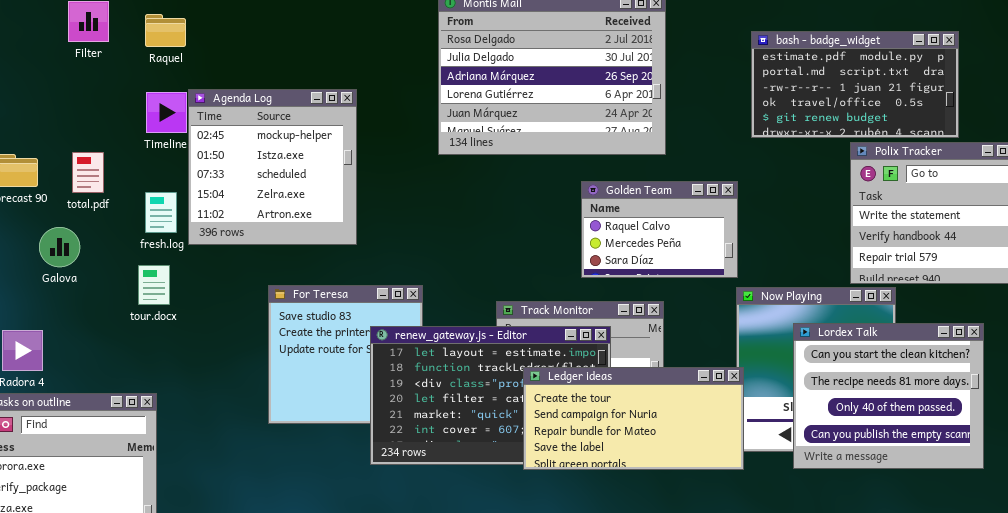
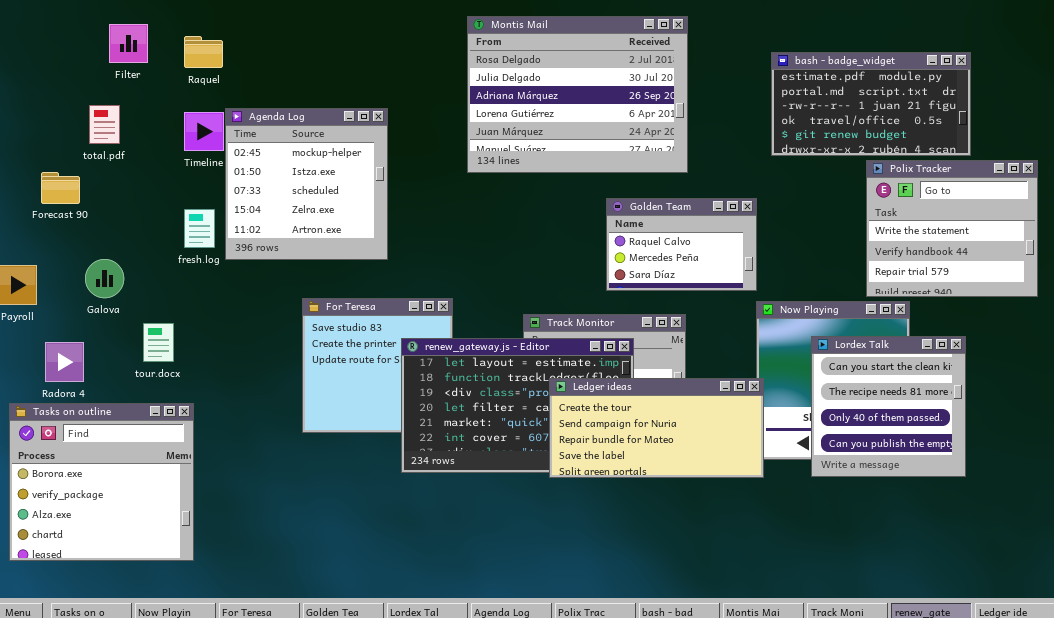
total.pdf: [72,152,104,193] -> [89,105,120,144], moved
Galova: [39,227,80,267] -> [85,259,124,298], moved
tour.docx: [138,265,170,305] -> [143,323,174,362], moved
Lordex Talk: [793,323,984,469] -> [811,336,966,477], resized

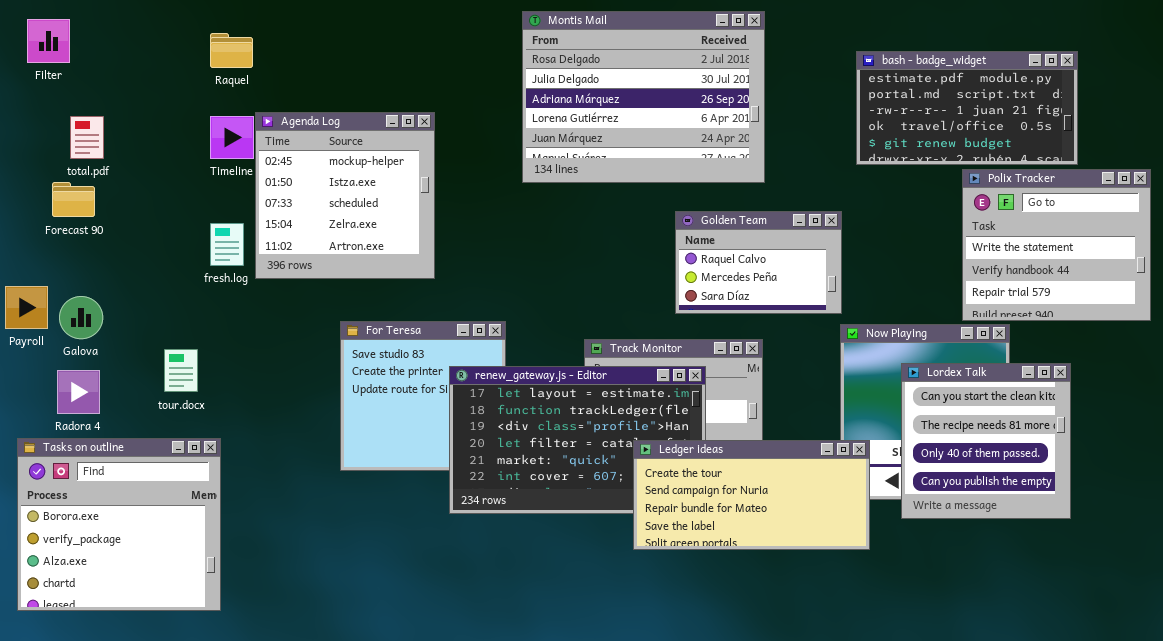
Filter: [109,24,148,63] -> [27,19,70,63], moved
total.pdf: [89,105,120,144] -> [70,116,104,159], moved
Galova: [85,259,124,298] -> [59,296,103,339], moved
Ledger ideas: [549,378,764,478] -> [633,440,870,550], moved

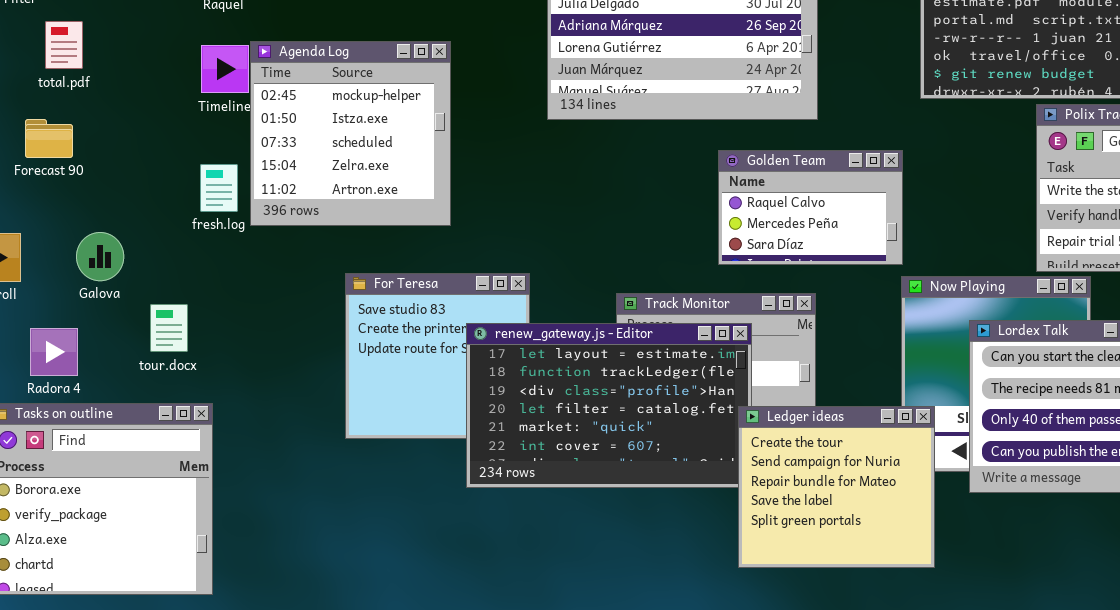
total.pdf: [70,116,104,159] -> [45,21,83,69], moved
Galova: [59,296,103,339] -> [76,232,124,281], moved
Ledger ideas: [633,440,870,550] -> [738,406,935,568], resized

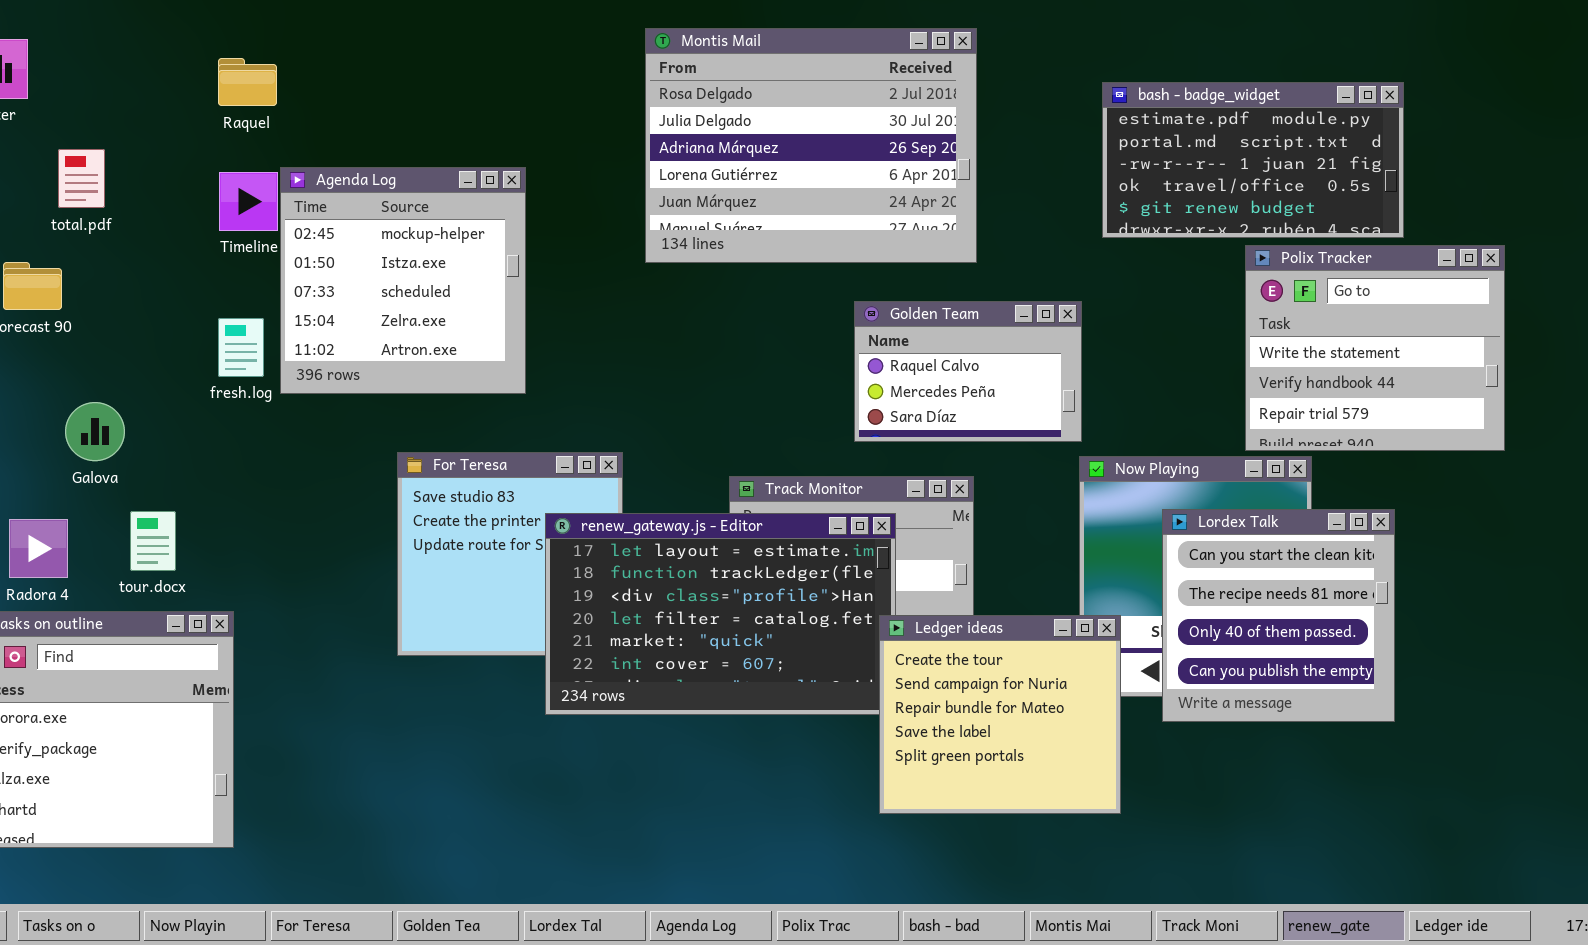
total.pdf: [45,21,83,69] -> [58,149,105,208], moved
tour.docx: [150,304,188,352] -> [130,511,176,571], moved

